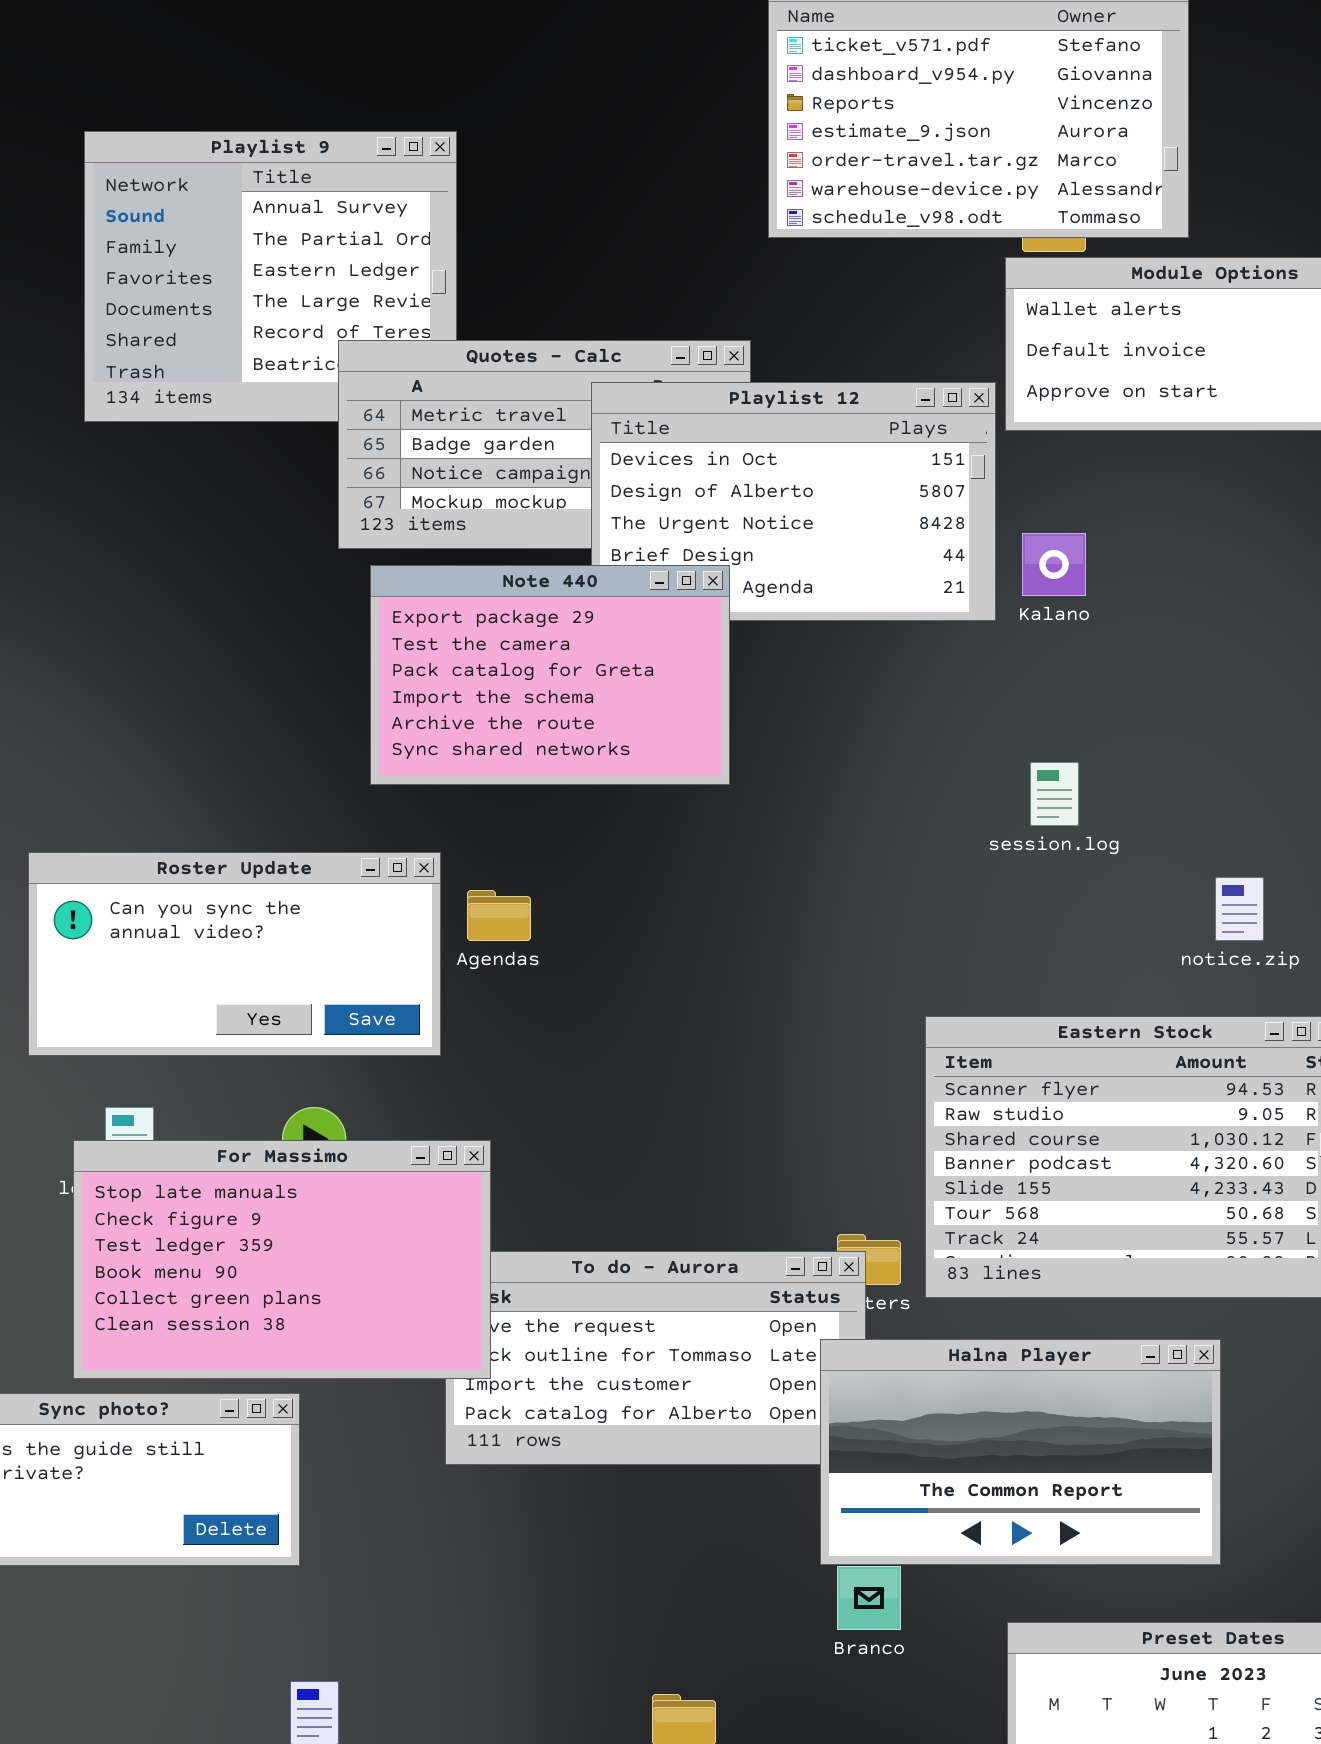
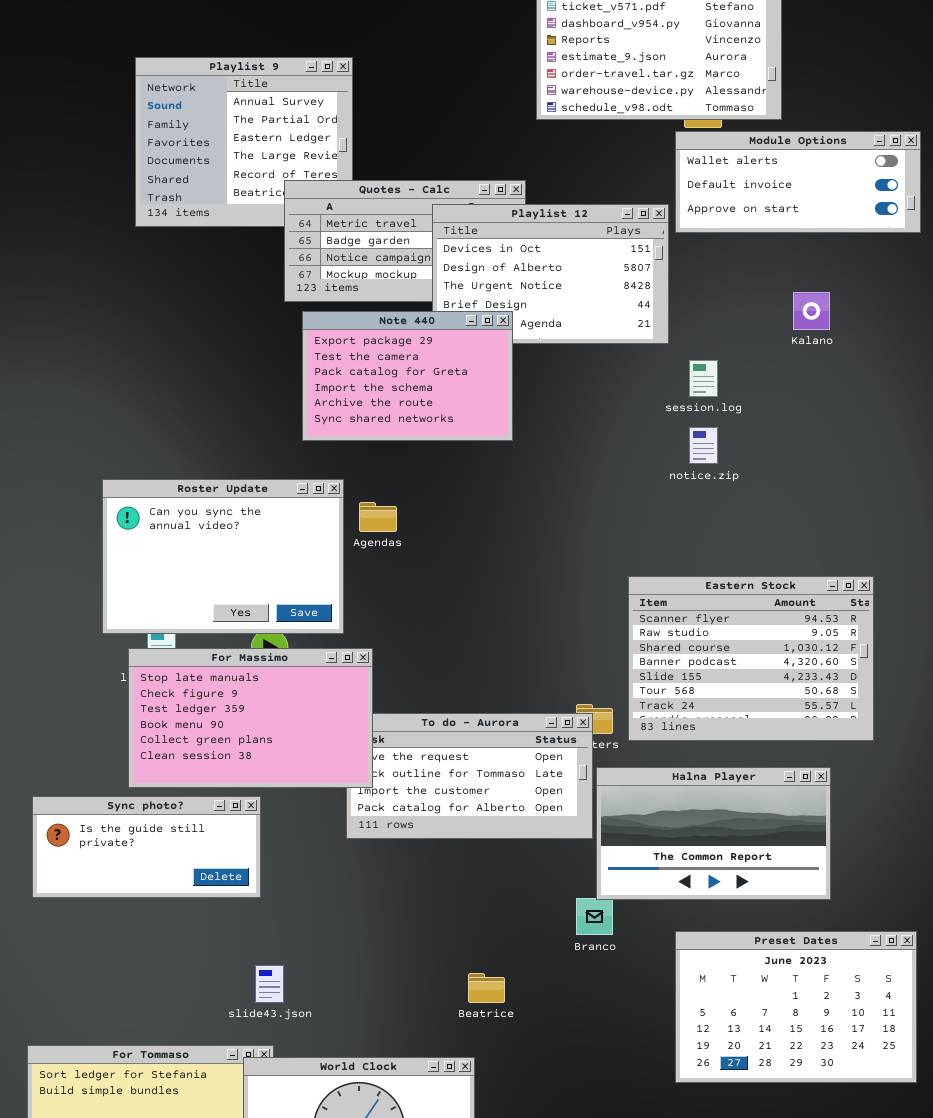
Kalano: [1022,533,1086,596] -> [793,292,830,330], moved
session.log: [1030,762,1079,826] -> [689,360,718,397], moved
Roster Update: [28,852,441,1056] -> [102,479,344,634], resized
notice.zip: [1215,877,1264,941] -> [689,427,718,464], moved
Halna Player: [820,1339,1221,1565] -> [596,767,831,900], moved

